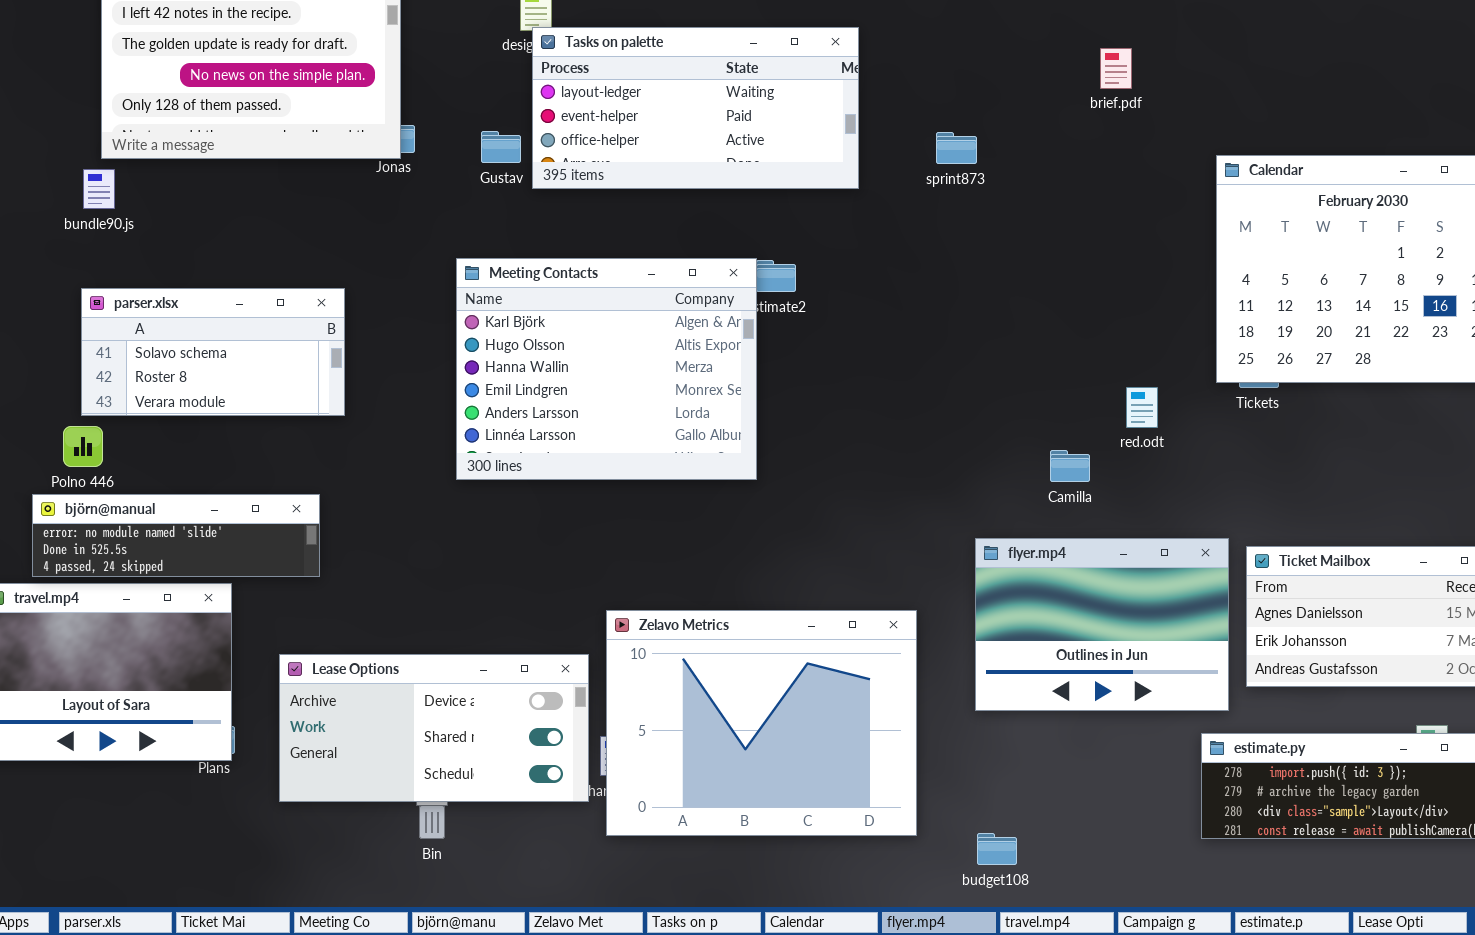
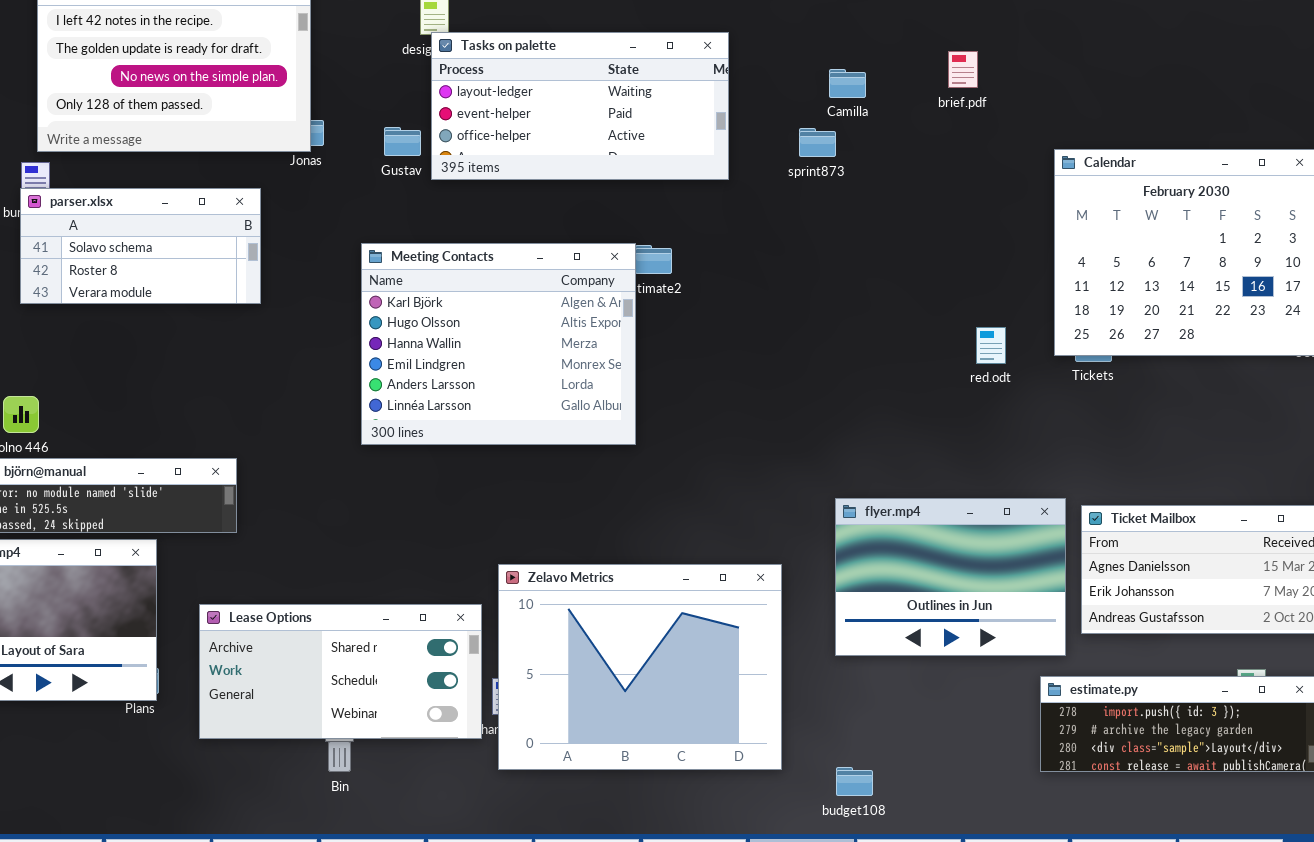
parser.xlsx: [81,288,345,416] -> [20,188,261,304], moved
red.odt: [1126,387,1158,428] -> [976,327,1006,364], moved
Camilla: [1050,450,1090,482] -> [829,69,866,98], moved
Lease Options: [279,654,589,802] -> [199,604,482,739], scrolled down 1 row

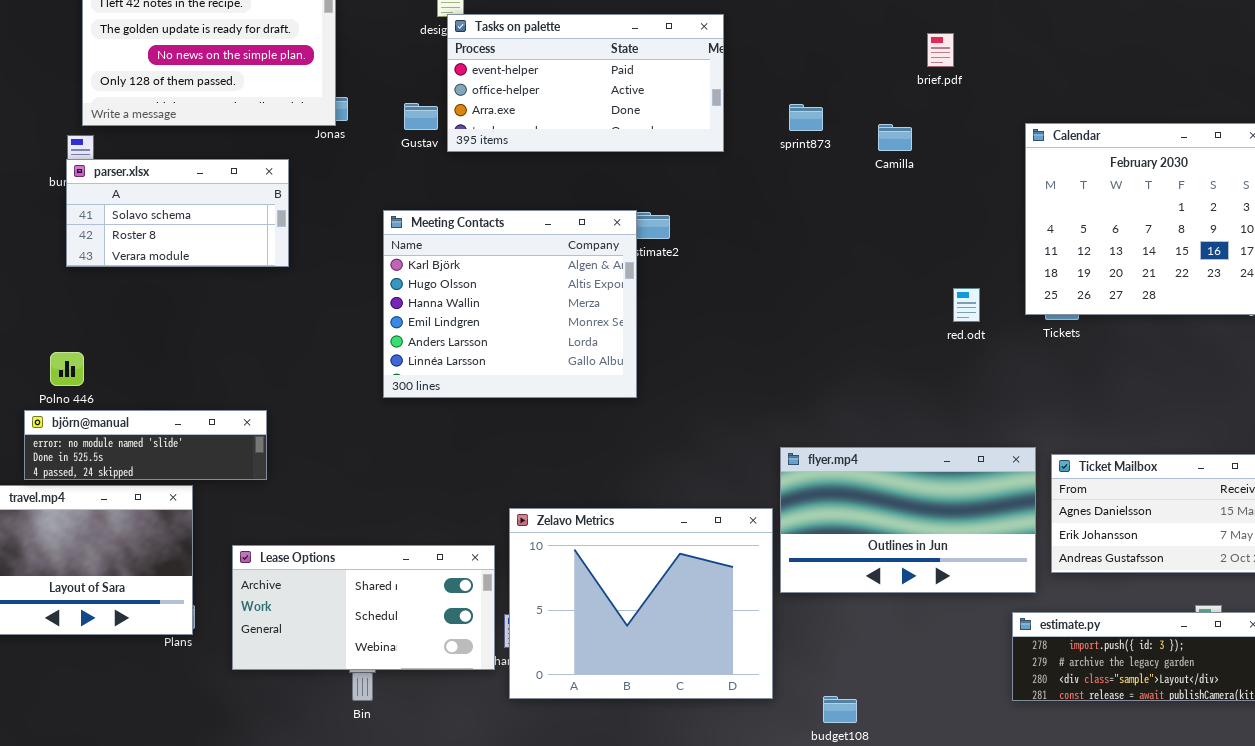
Tasks on palette: [431,32,729,180] -> [447,14,724,152], scrolled down 1 row
Camilla: [829,69,866,98] -> [878,124,912,151], moved
flyer.mp4: [835,498,1066,656] -> [780,447,1036,593], resized

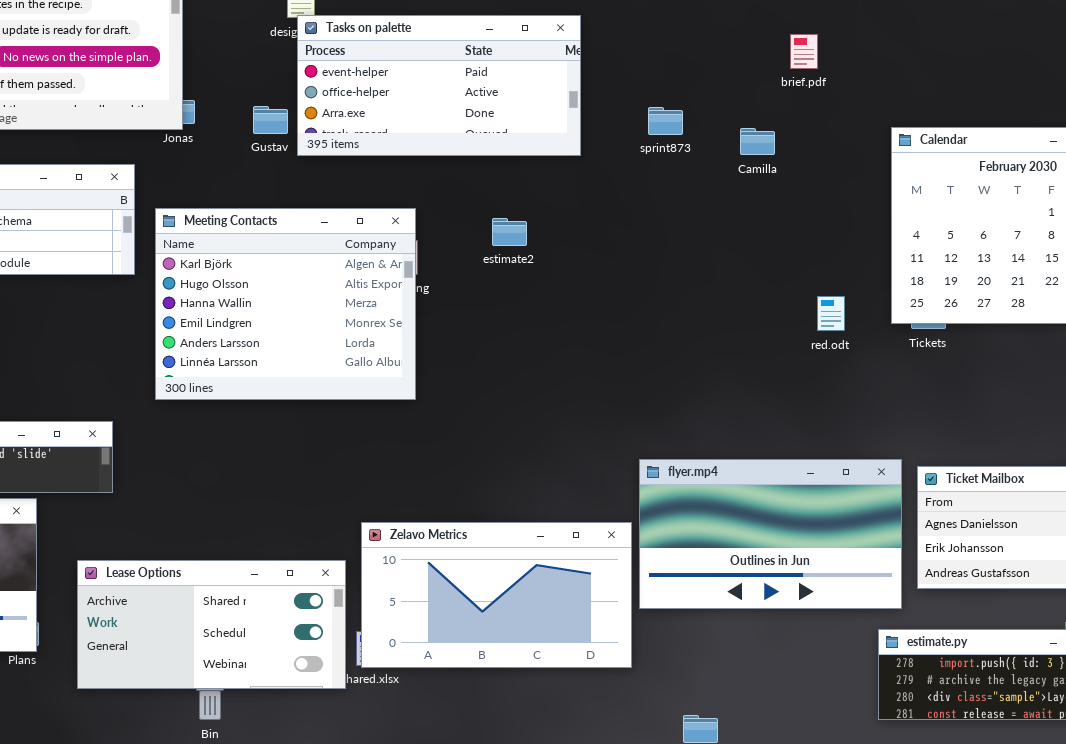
Meeting Contacts: [383,210,637,398] -> [155,208,416,400], moved
Zelavo Metrics: [509,508,773,699] -> [361,522,632,668], resized

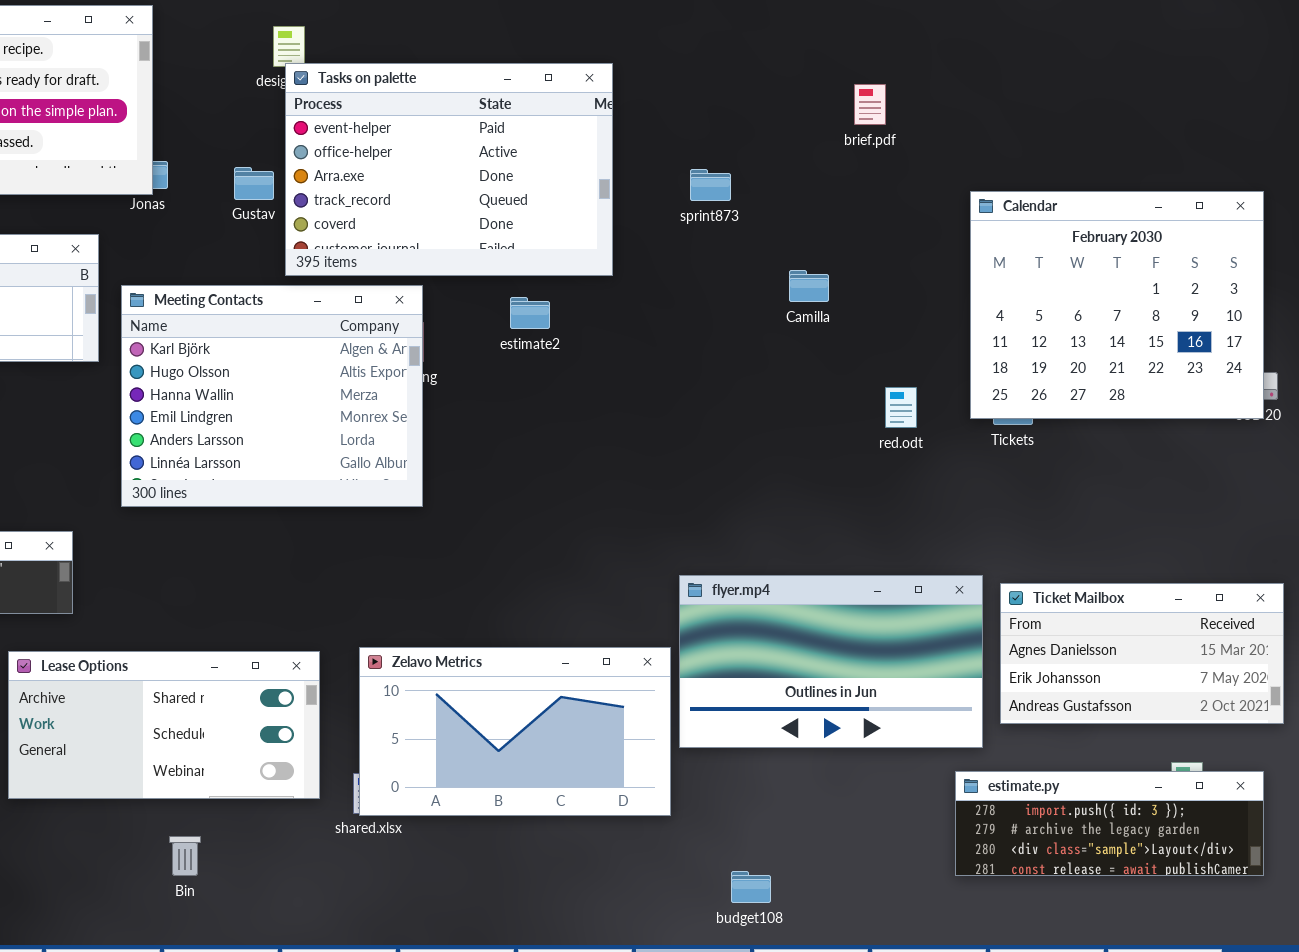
Tasks on palette: [297,15,581,156] -> [285,63,613,276], resized
Camilla: [740,128,775,155] -> [789,270,829,302], moved
Lease Options: [77,560,346,689] -> [8,651,320,799], moved

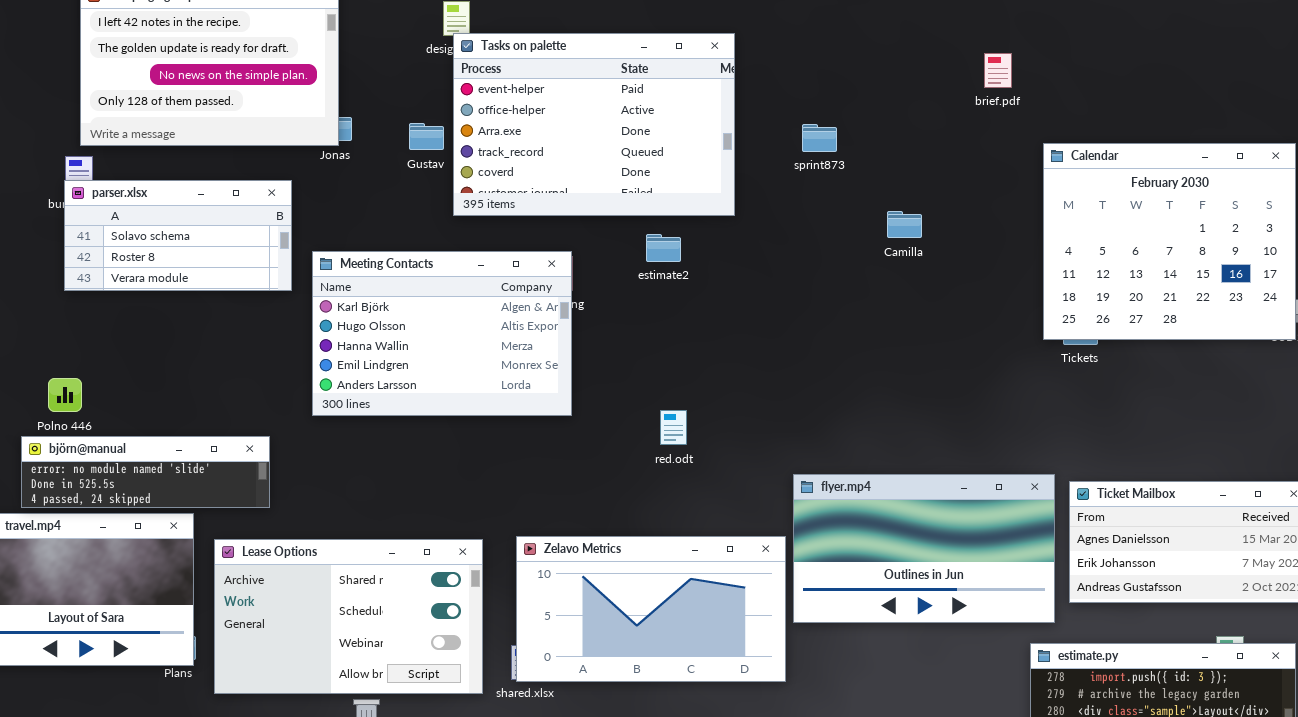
brief.pdf: [854,84,886,125] -> [984,53,1012,88], moved
Meeting Contacts: [121,285,423,507] -> [312,251,572,416], resized
red.odt: [885,387,917,428] -> [660,410,687,445], moved
Lease Options: [8,651,320,799] -> [214,539,483,694], resized

